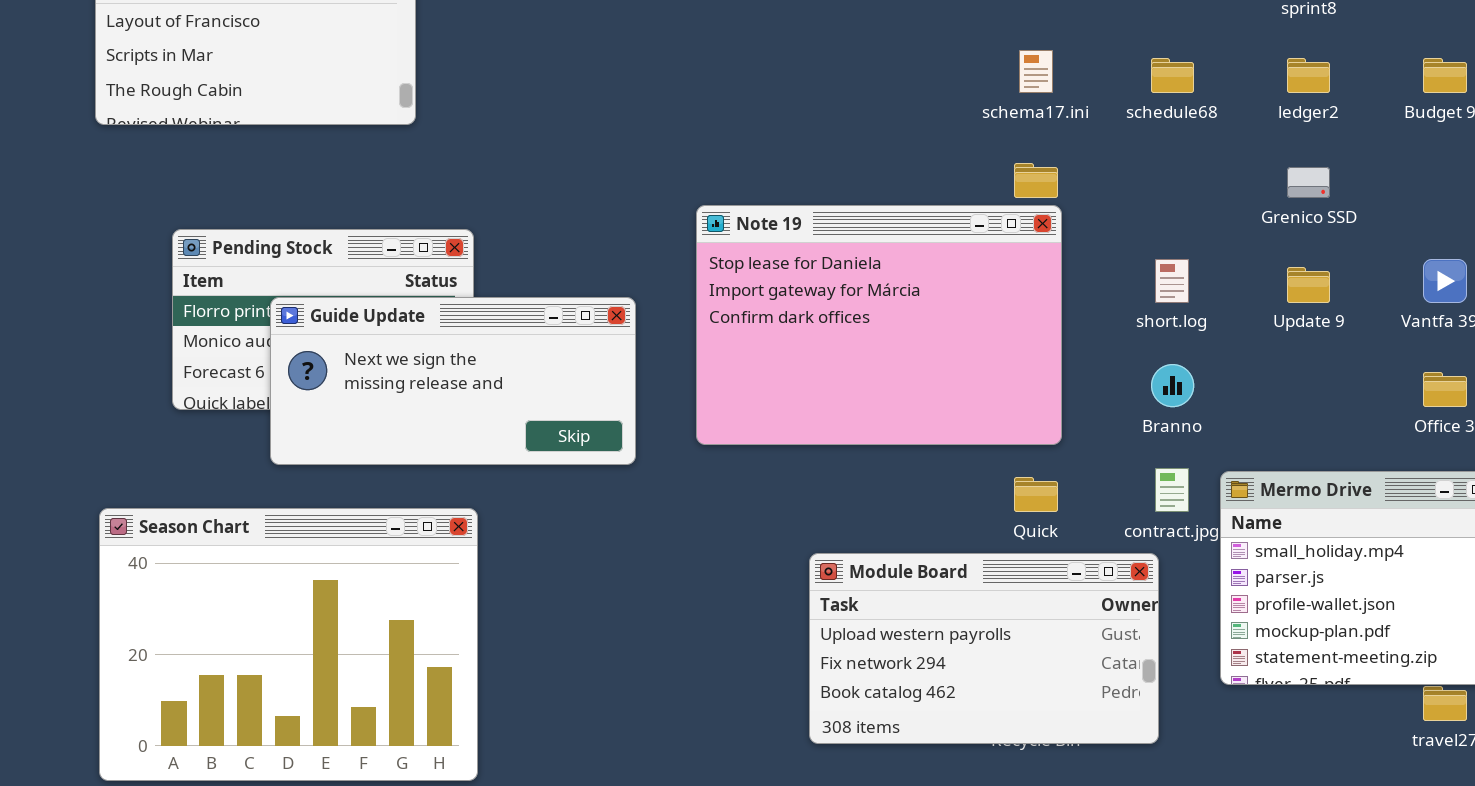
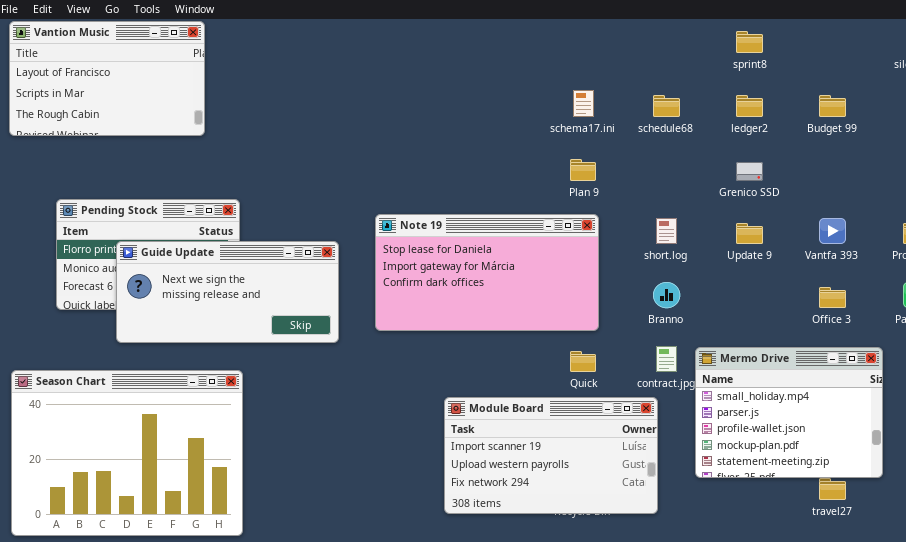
Note 19: [696,205,1062,445] -> [375,214,599,331], resized
Module Board: [809,553,1159,744] -> [444,397,658,514], scrolled up 1 row

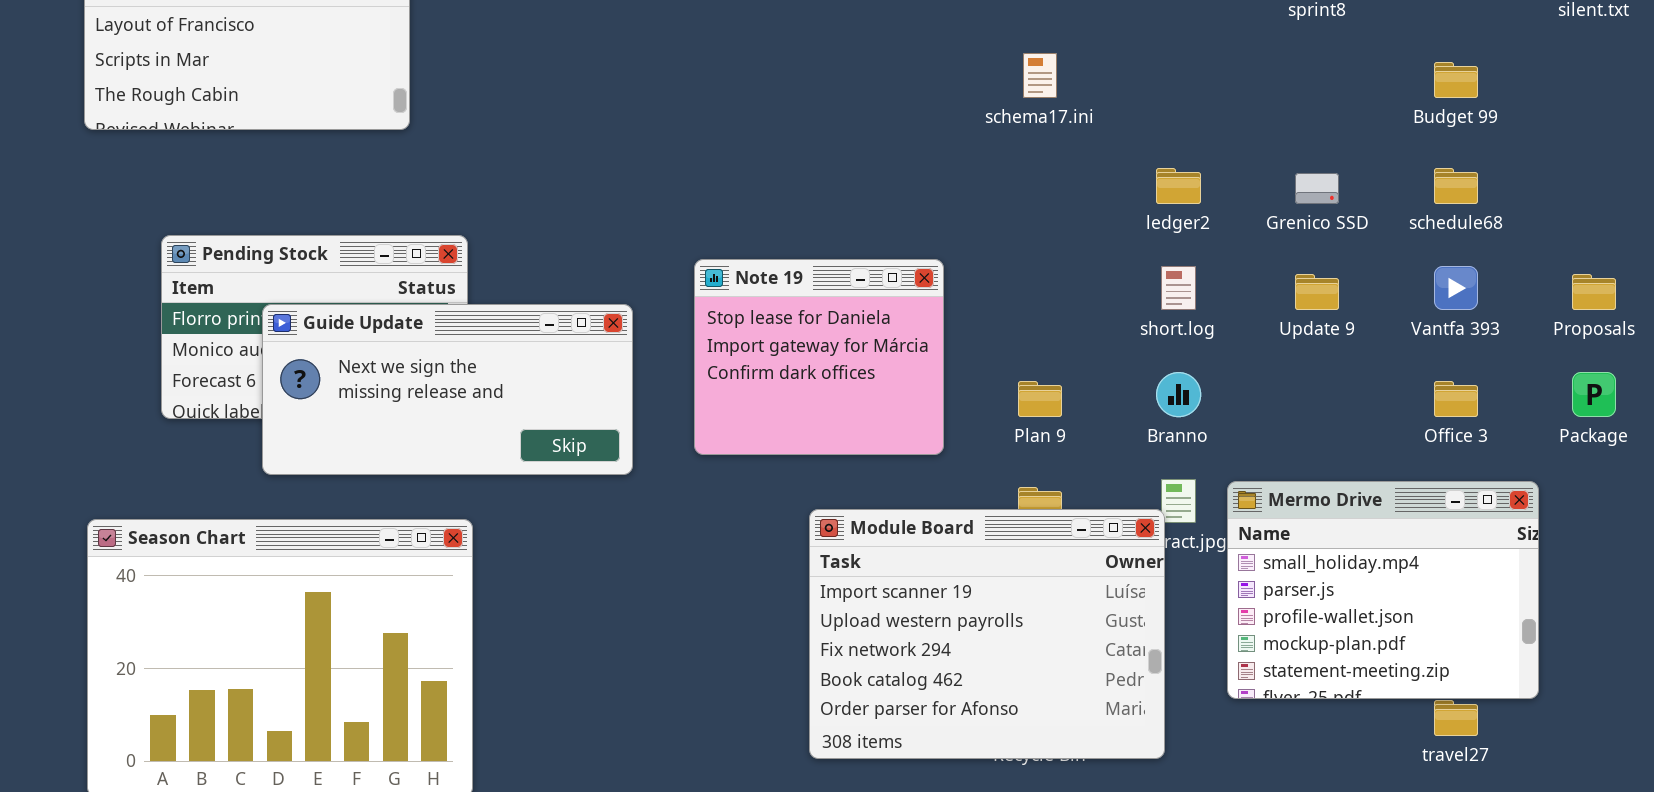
schedule68: [653,95,680,117] -> [1434,168,1478,204], moved
ledger2: [736,95,763,117] -> [1156,168,1201,204], moved
Plan 9: [570,159,596,181] -> [1018,381,1062,417], moved
Note 19: [375,214,599,331] -> [694,259,944,455], resized
Module Board: [444,397,658,514] -> [809,509,1165,759], resized

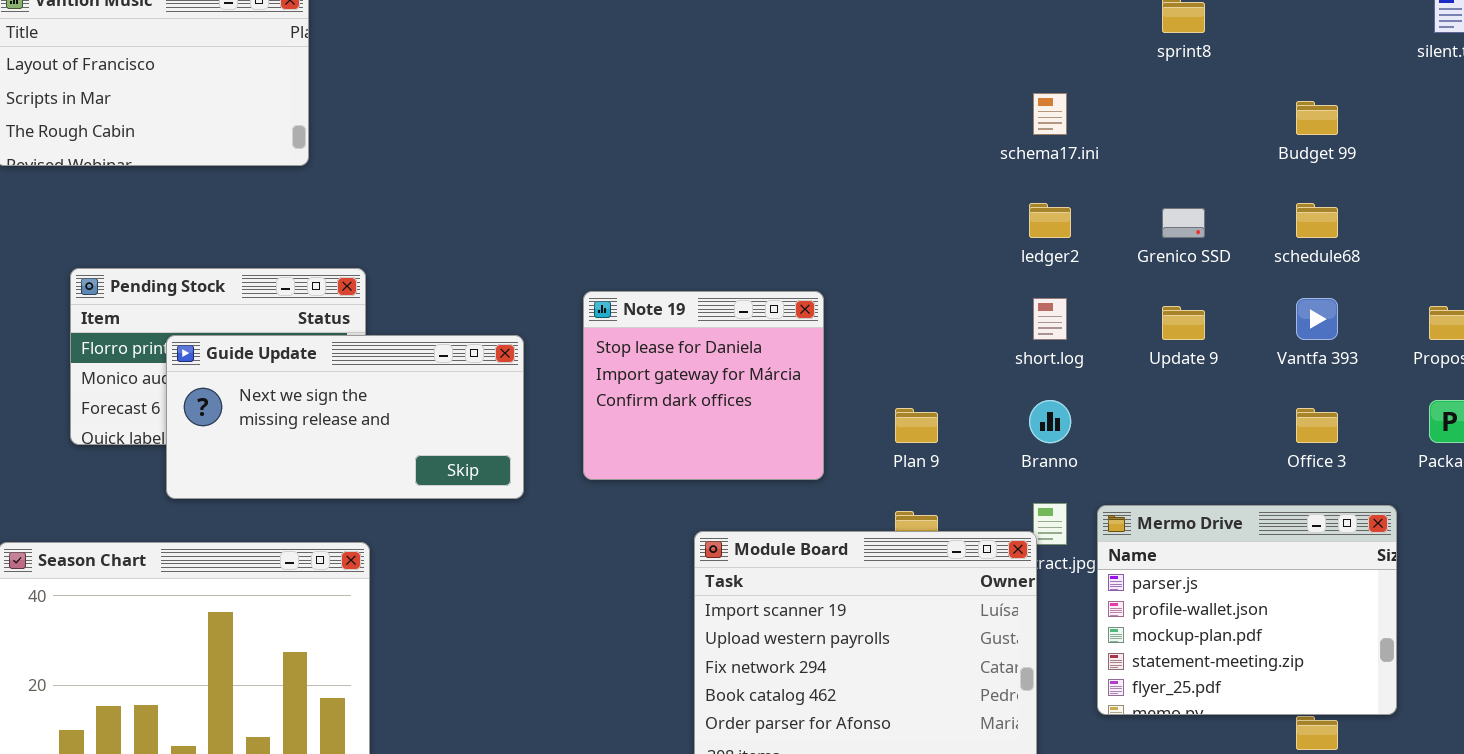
schema17.ini: [1023,53,1057,98] -> [1033,93,1067,135], moved
Mermo Drive: [1227,481,1539,699] -> [1097,505,1397,715], scrolled down 1 row

